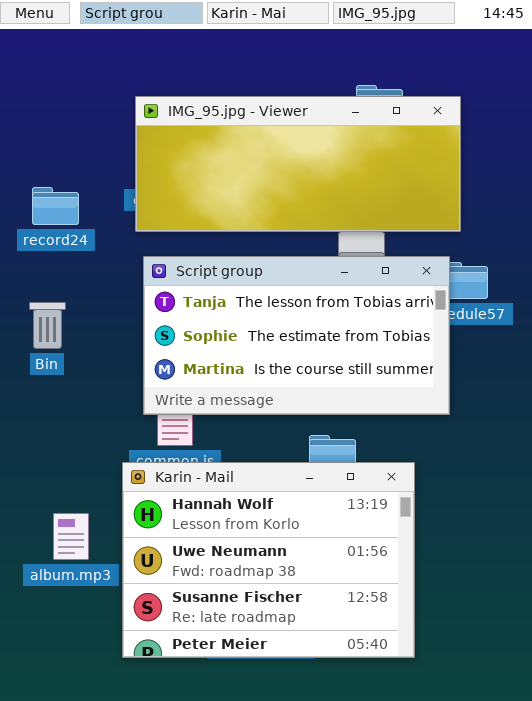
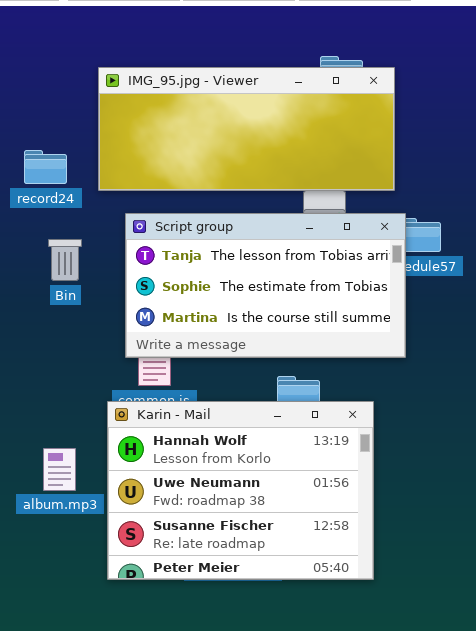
IMG_95.jpg - Viewer: [135,96,461,232] -> [98,67,395,191], moved
Bin: [29,302,66,349] -> [48,239,82,281], moved

